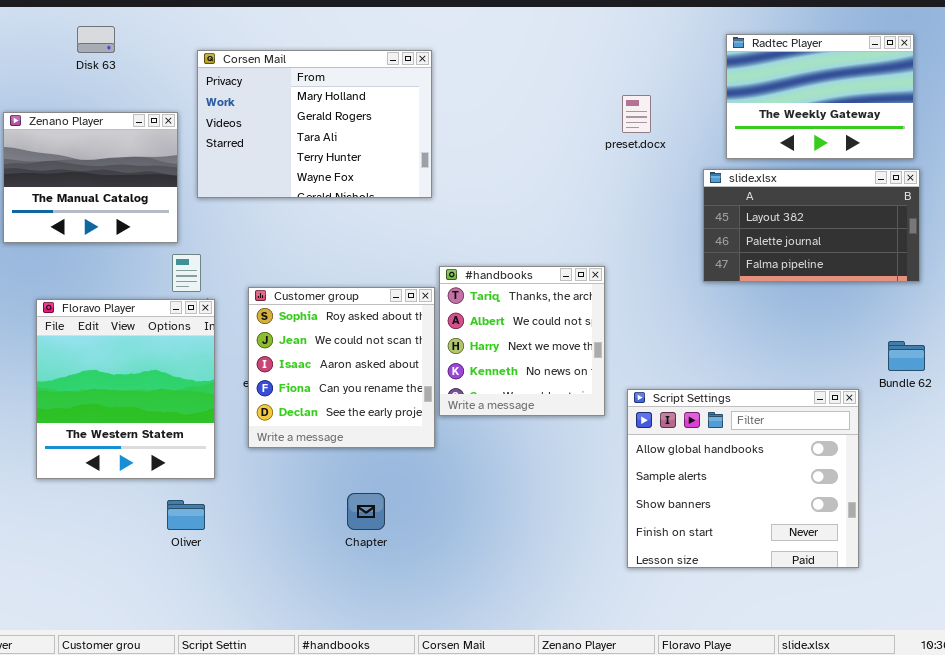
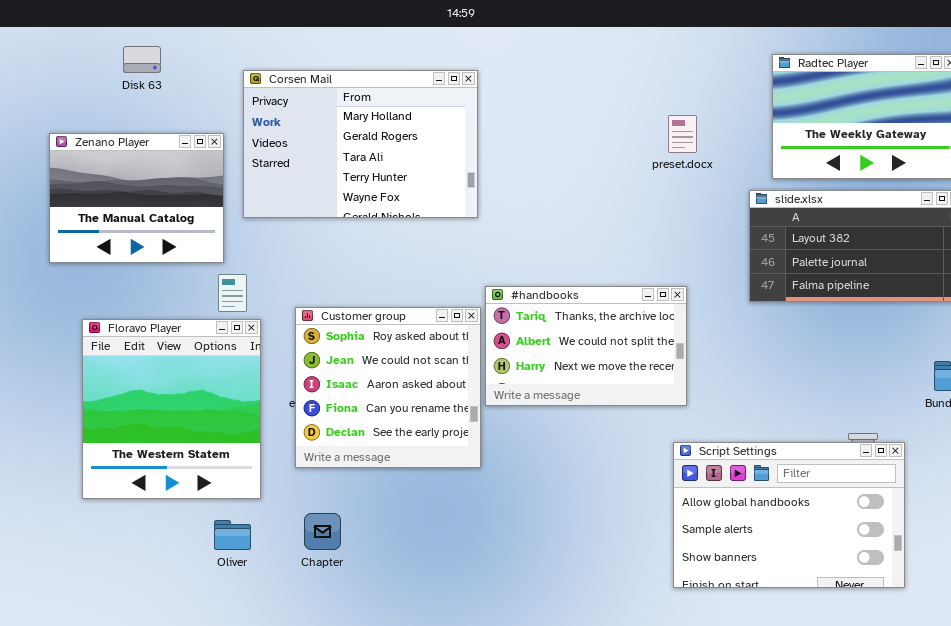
#handbooks: [439,266,605,416] -> [485,286,687,406], resized
Script Settings: [627,389,859,568] -> [673,442,905,588], resized
Chapter: [347,493,385,530] -> [304,513,341,550], moved

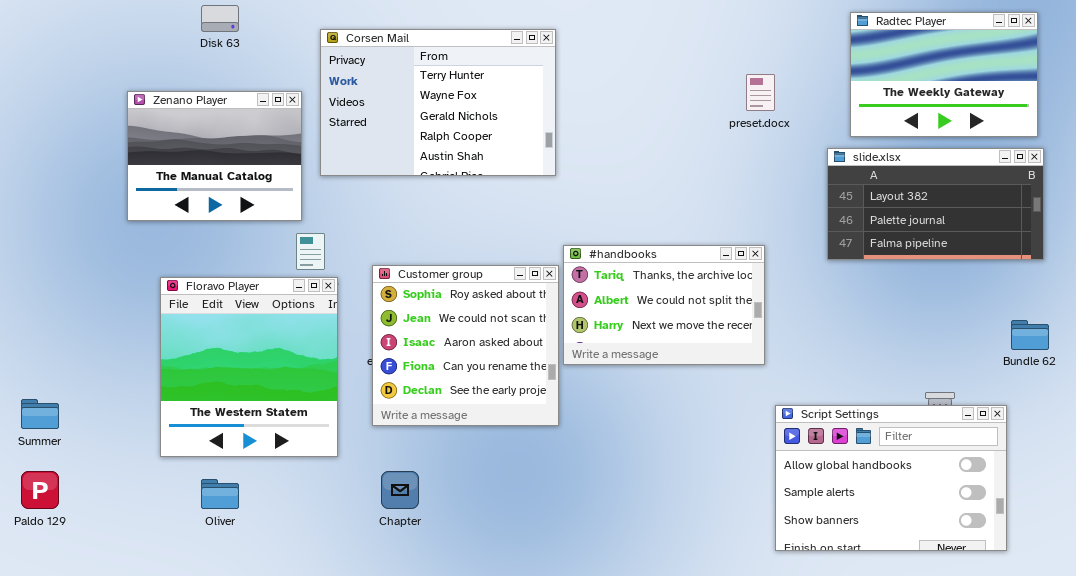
Corsen Mail: [243,70,478,218] -> [320,29,556,176], scrolled down 3 rows
Script Settings: [673,442,905,588] -> [775,405,1007,551], moved
Oliver: [214,520,251,550] -> [201,479,239,509], moved

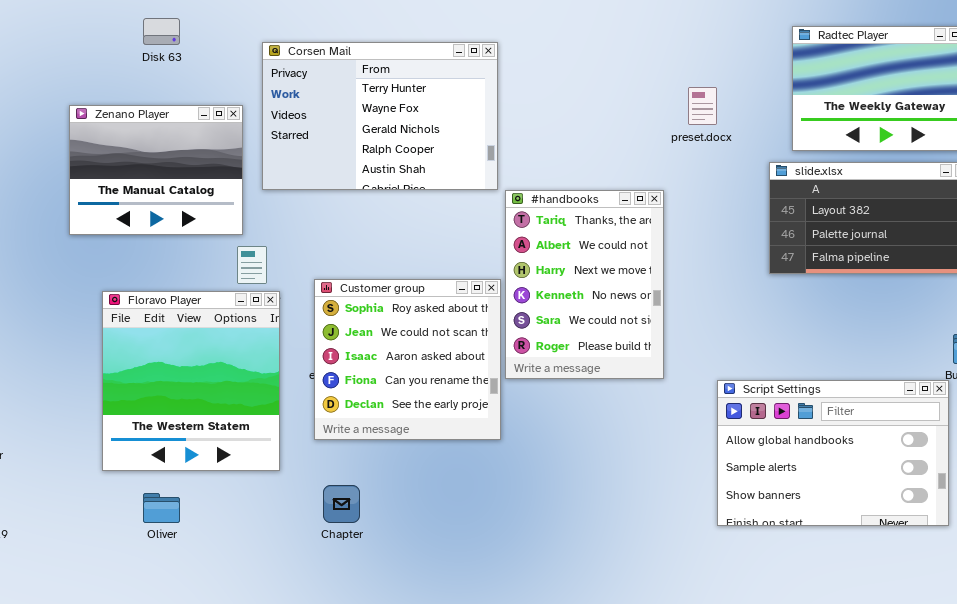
#handbooks: [563,245,765,365] -> [505,190,664,379], resized
Script Settings: [775,405,1007,551] -> [717,380,949,526], moved

